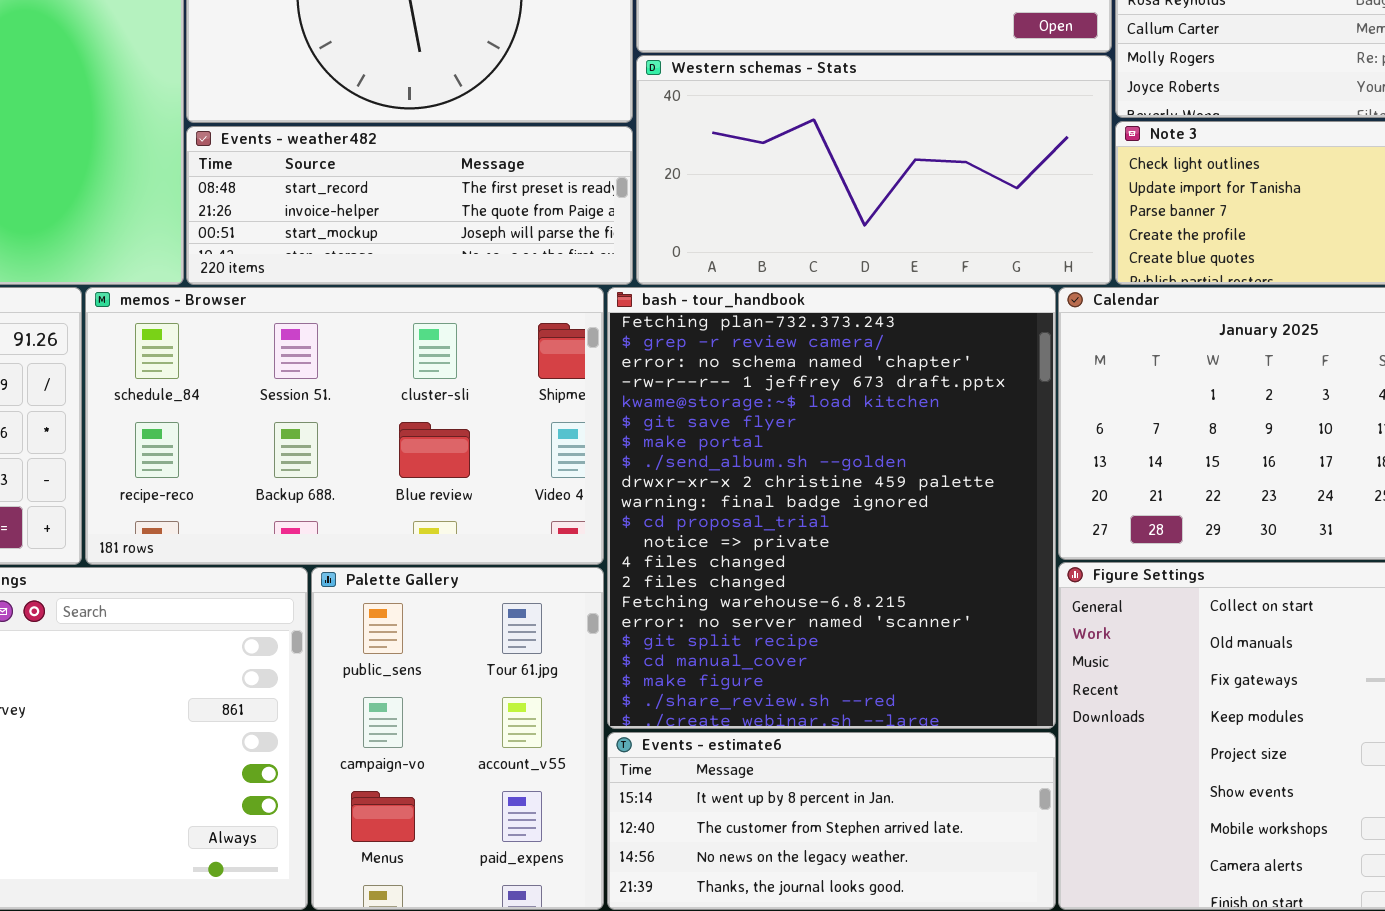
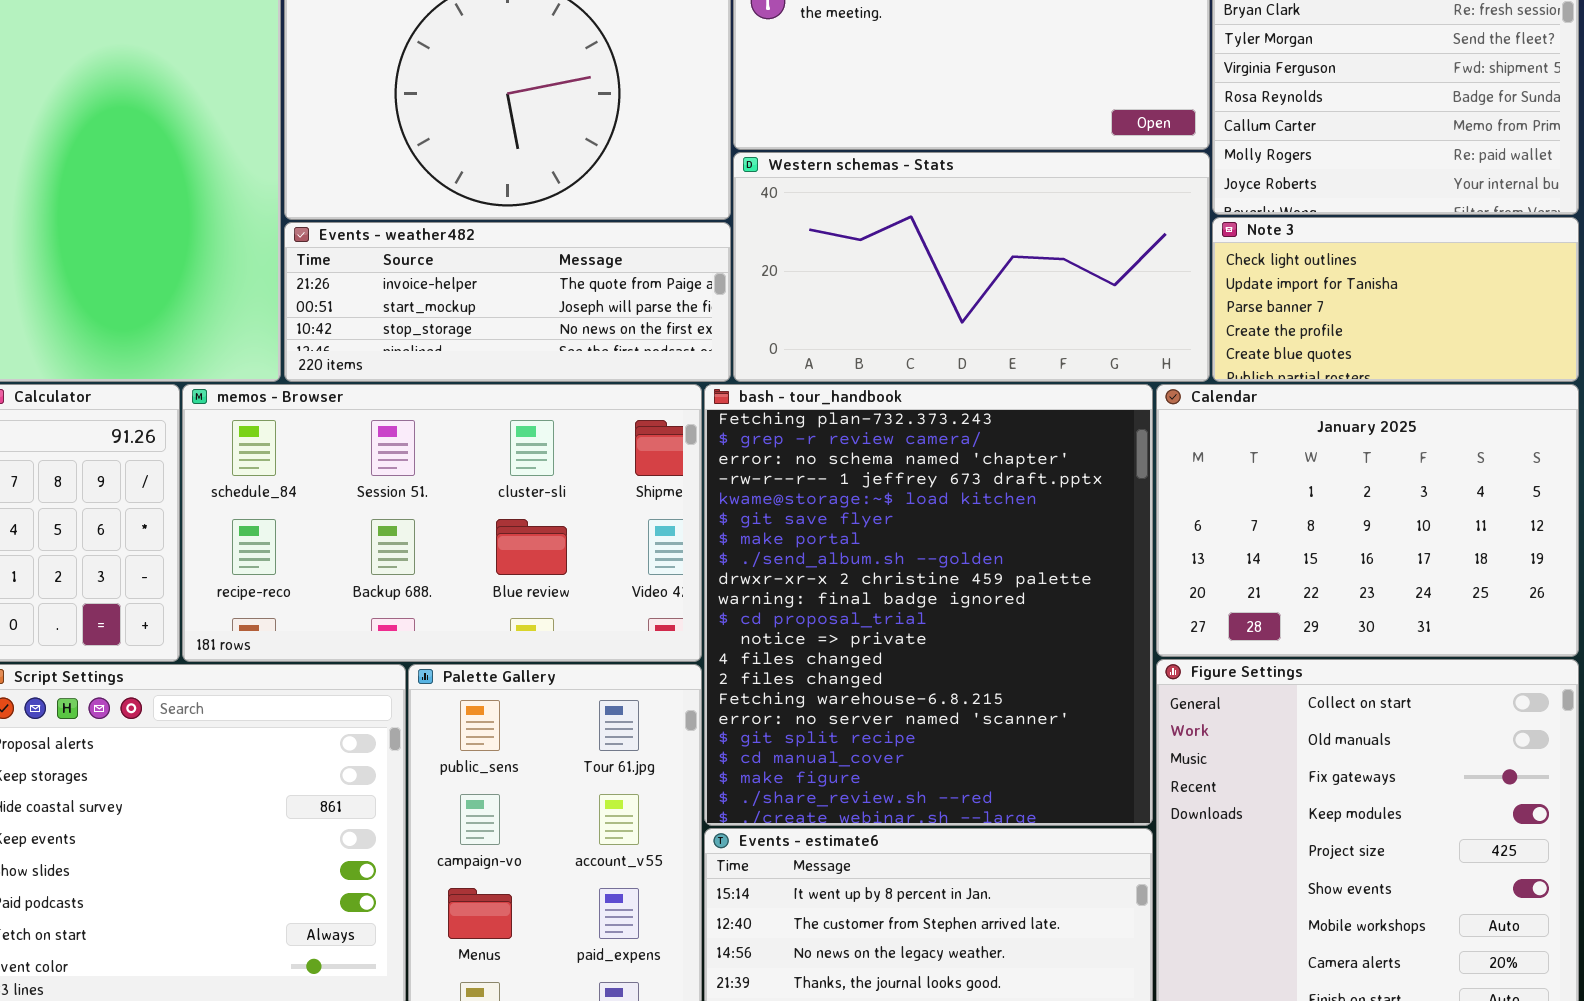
Events - weather482: [186,126,633,285] -> [284,222,731,382], scrolled down 1 row

